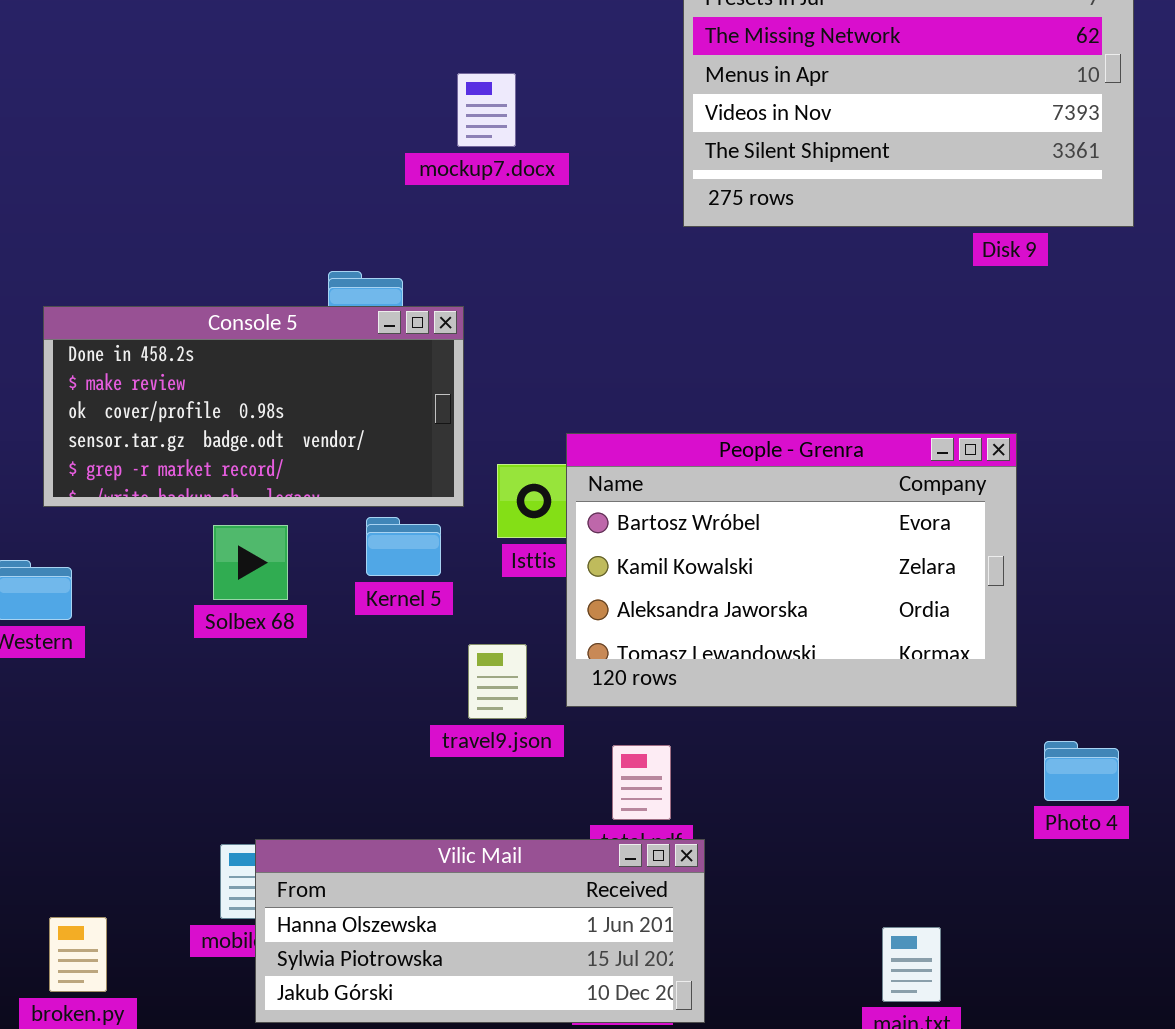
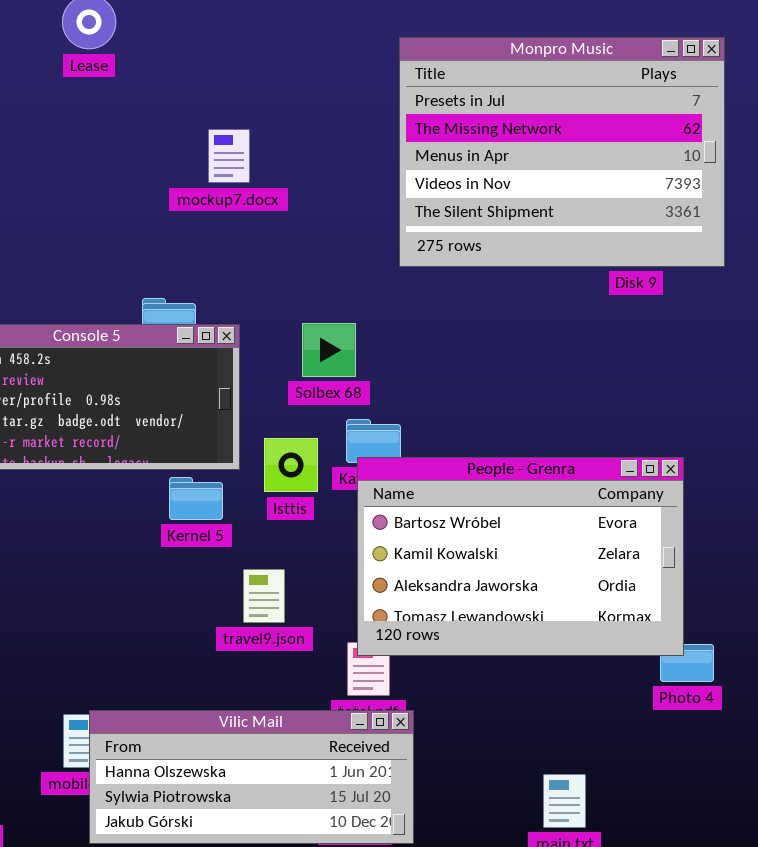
mockup7.docx: [457,73,516,147] -> [208,129,250,183], moved
People - Grenra: [566,433,1017,707] -> [357,457,684,656], moved
Solbex 68: [213,525,288,600] -> [302,323,356,377], moved

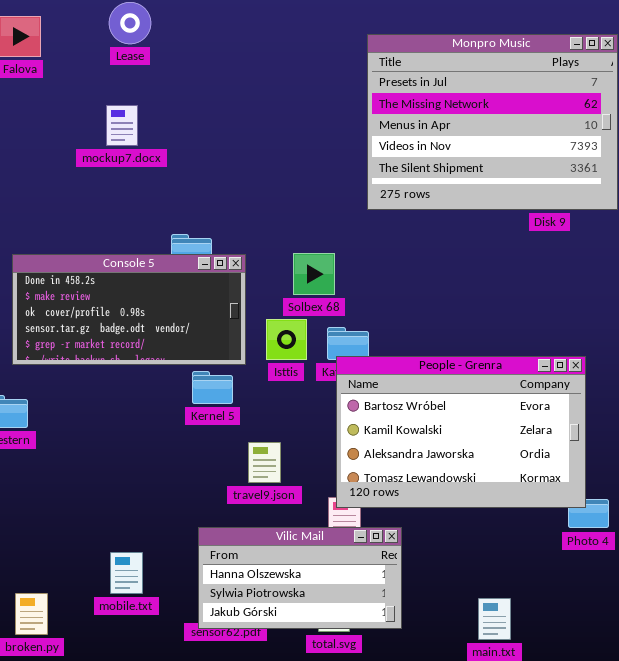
mockup7.docx: [208,129,250,183] -> [106,105,138,146], moved
Isttis: [264,438,318,492] -> [266,319,307,360], moved
Vilic Mail: [89,710,414,844] -> [198,527,402,629], moved, resized

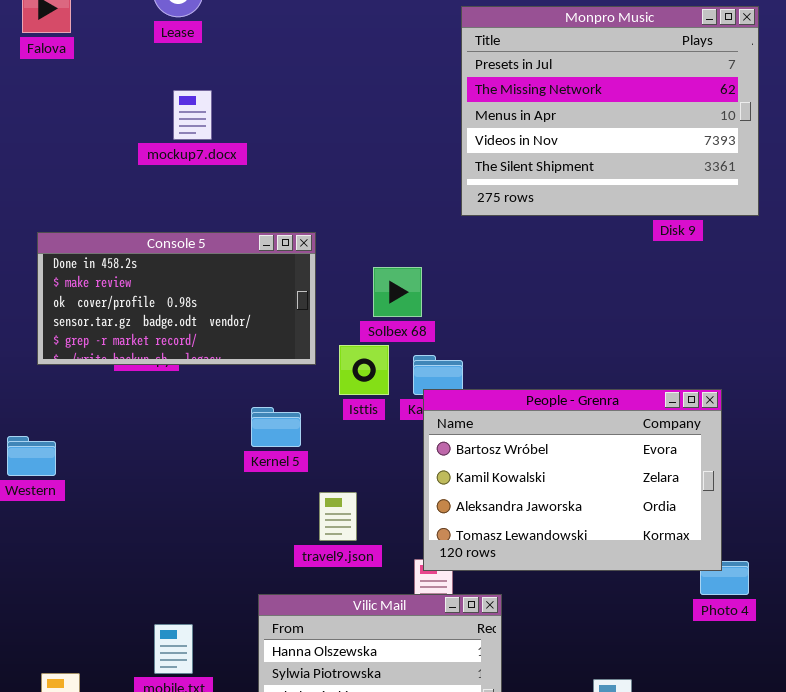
mockup7.docx: [106,105,138,146] -> [173,90,212,140], moved
Console 5: [12,254,246,365] -> [37,232,316,365], moved

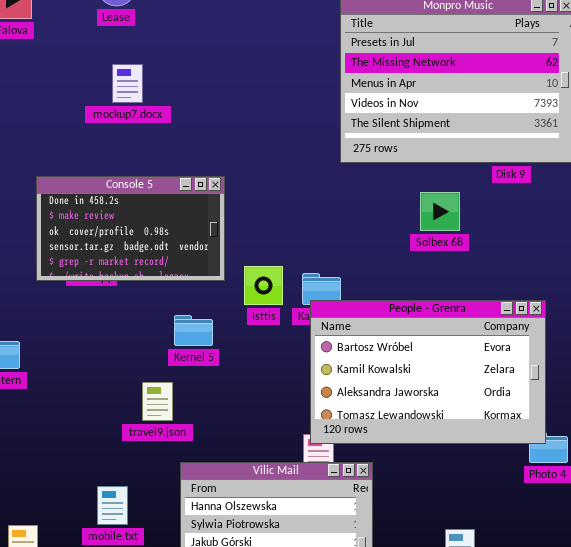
Console 5: [37,232,316,365] -> [36,176,225,281], resized
Solbex 68: [373,267,422,317] -> [420,192,460,231], moved
travel9.json: [319,492,357,541] -> [142,382,173,421], moved

